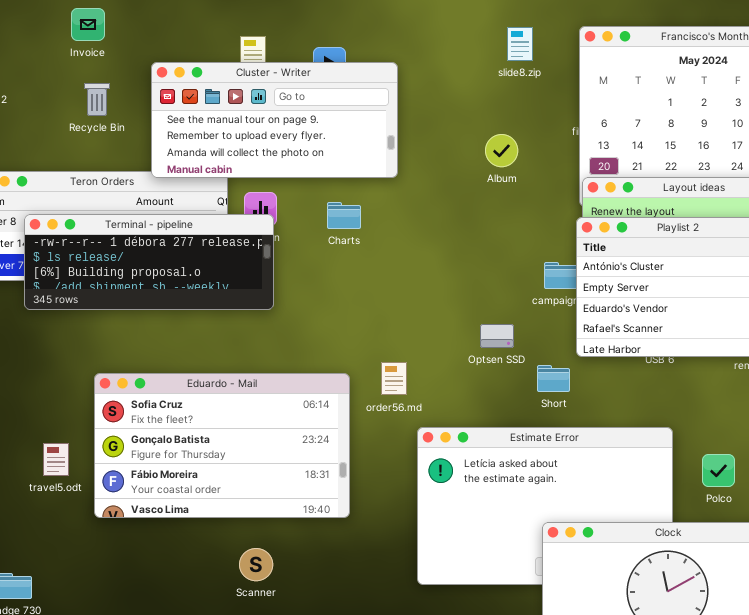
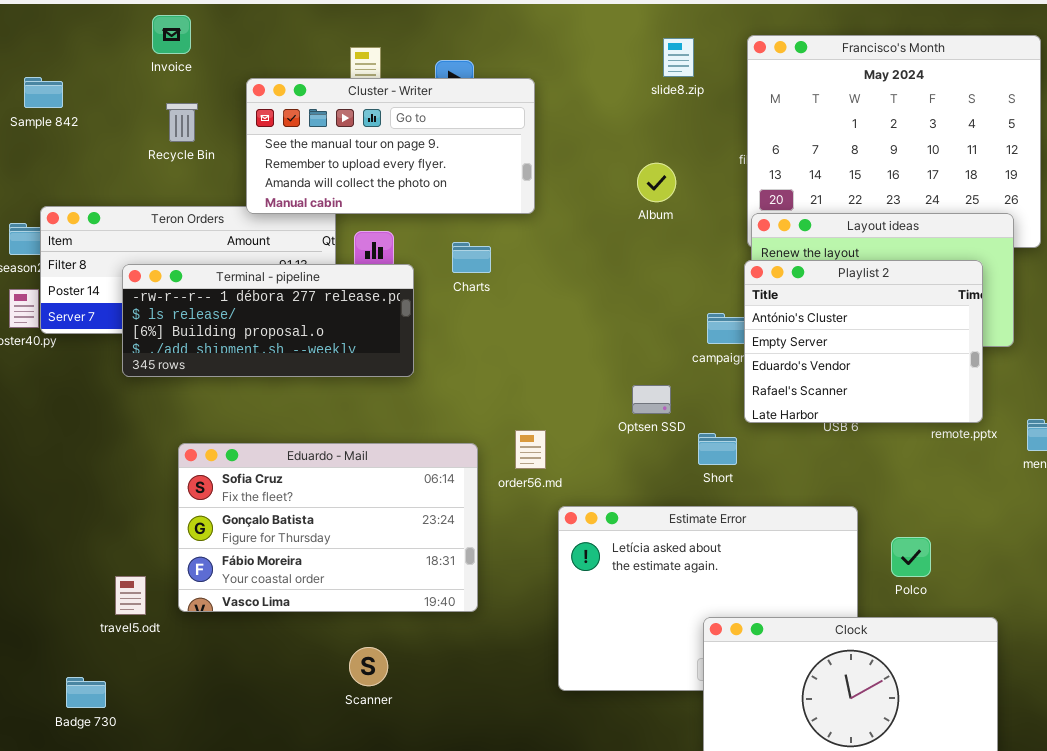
Terminal - pipeline: [24,214,274,310] -> [122,264,414,377], moved
travel5.odt: [43,443,69,476] -> [115,576,146,615], moved

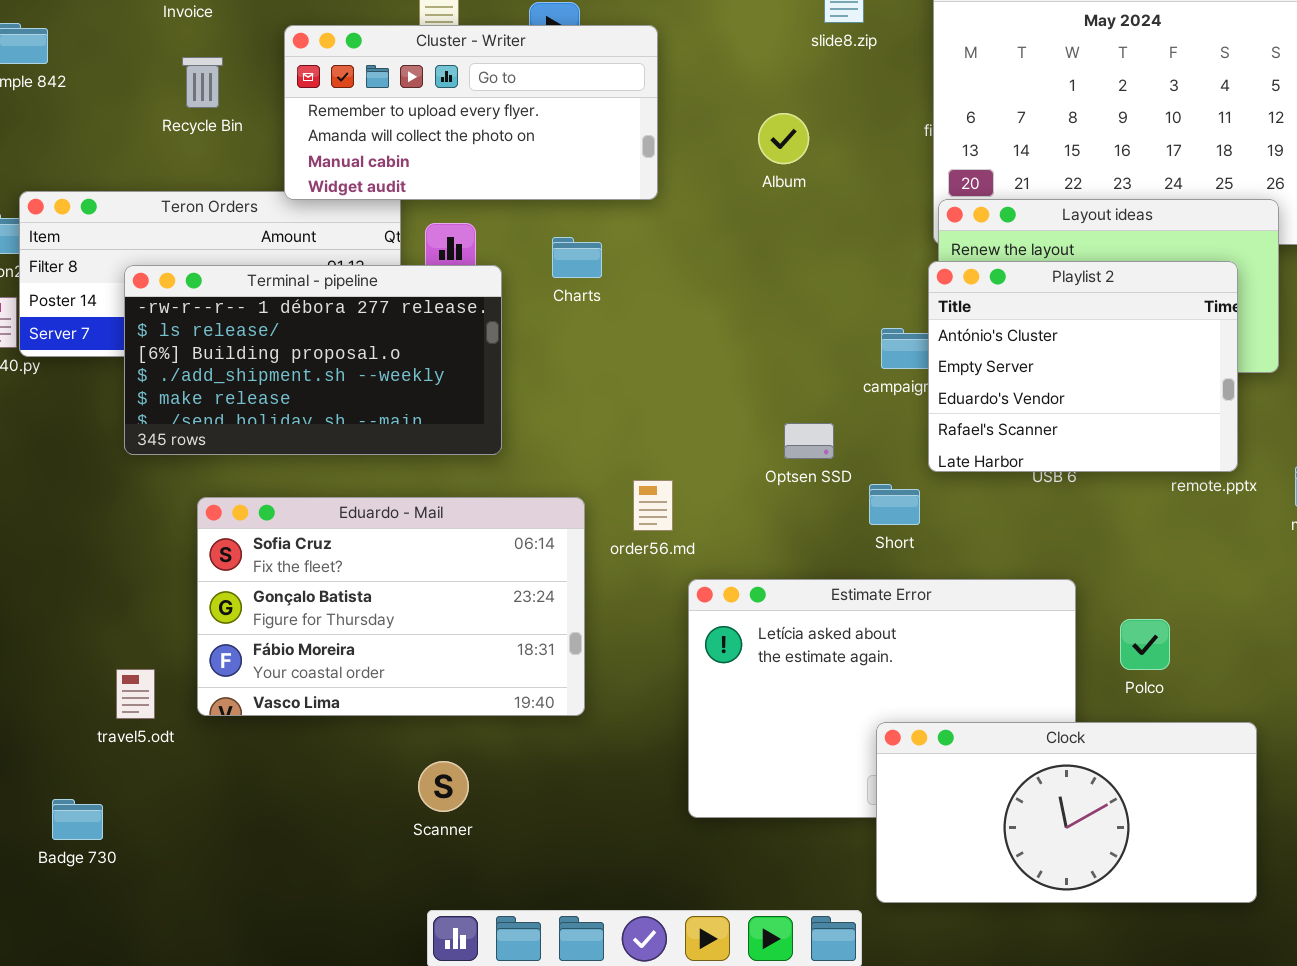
Cluster - Writer: [246,78,535,214] -> [284,25,658,200], scrolled down 1 row
Album: [637,163,676,202] -> [758,113,809,164], moved
Terminal - pipeline: [122,264,414,377] -> [124,265,502,455], resized

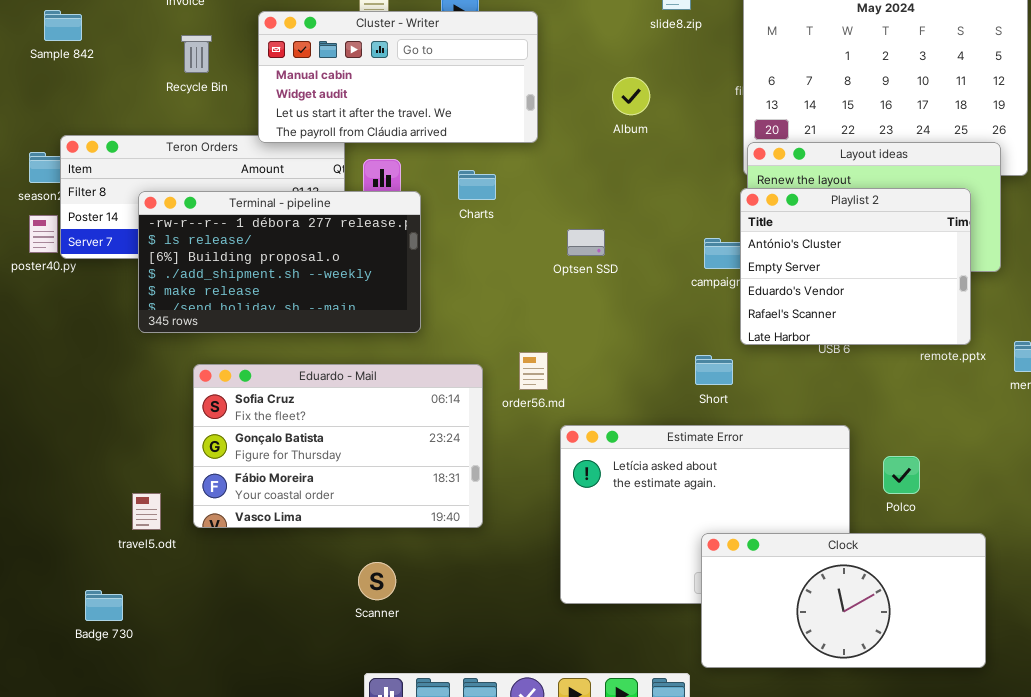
Cluster - Writer: [284,25,658,200] -> [258,11,538,143], scrolled down 2 rows
Optsen SSD: [784,423,834,459] -> [567,229,605,256], moved

